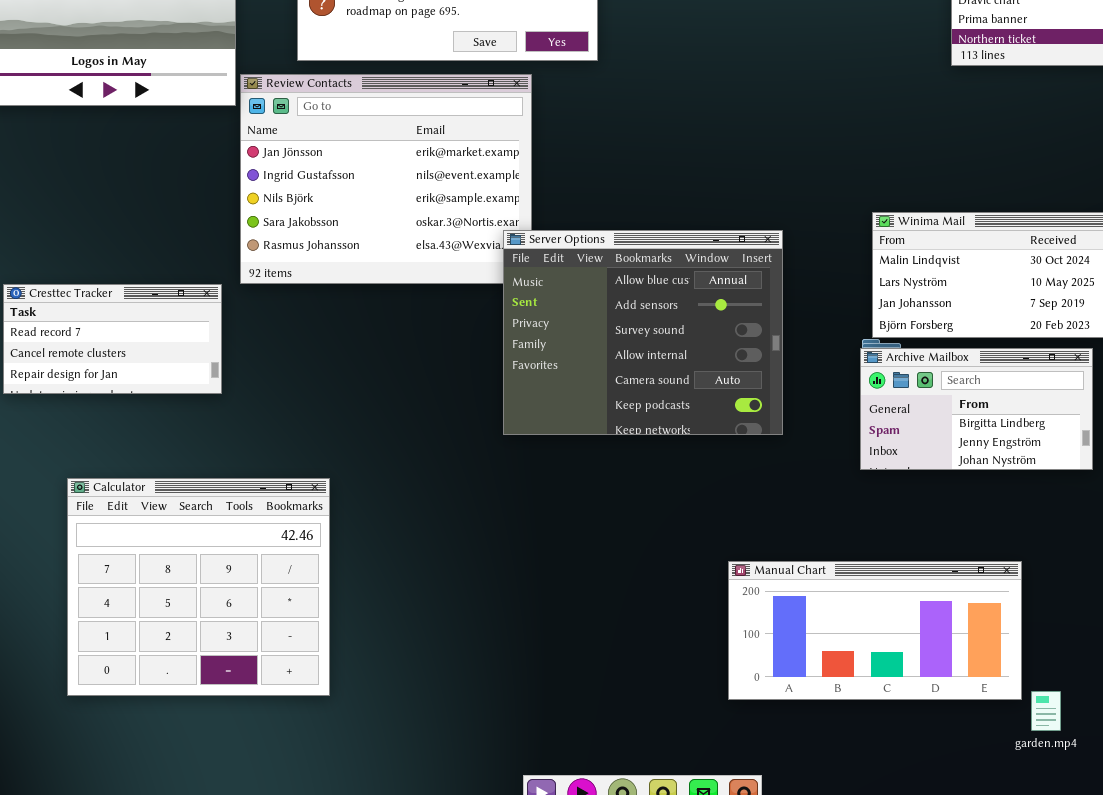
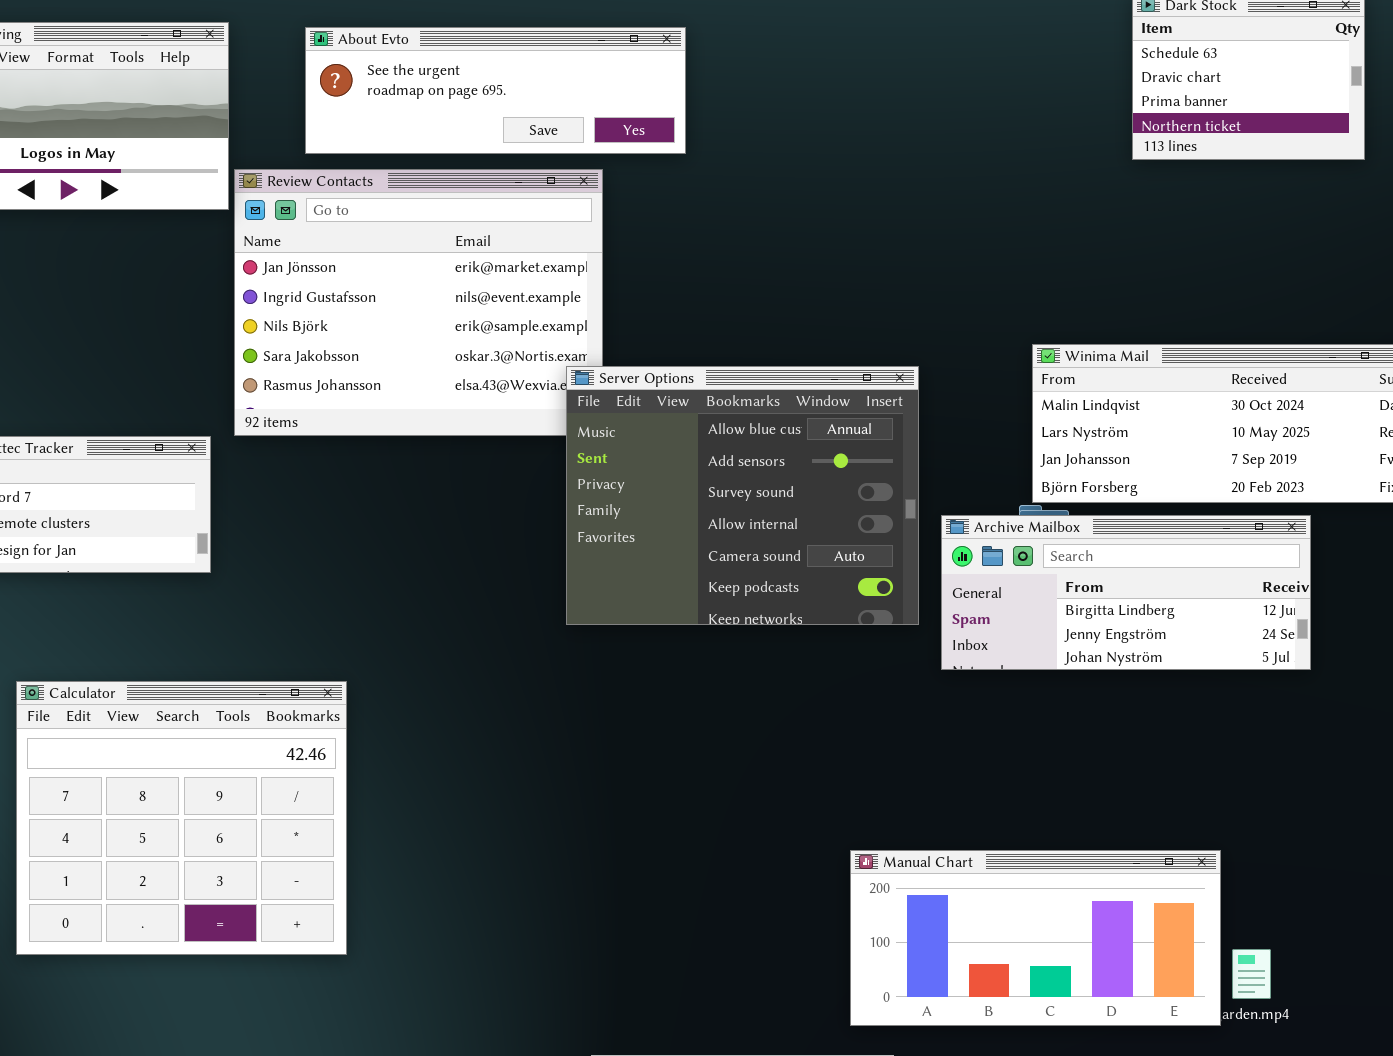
Archive Mailbox: [860,348,1093,470] -> [941,515,1311,670], resized
Manual Chart: [728,561,1022,700] -> [850,850,1221,1026], moved

